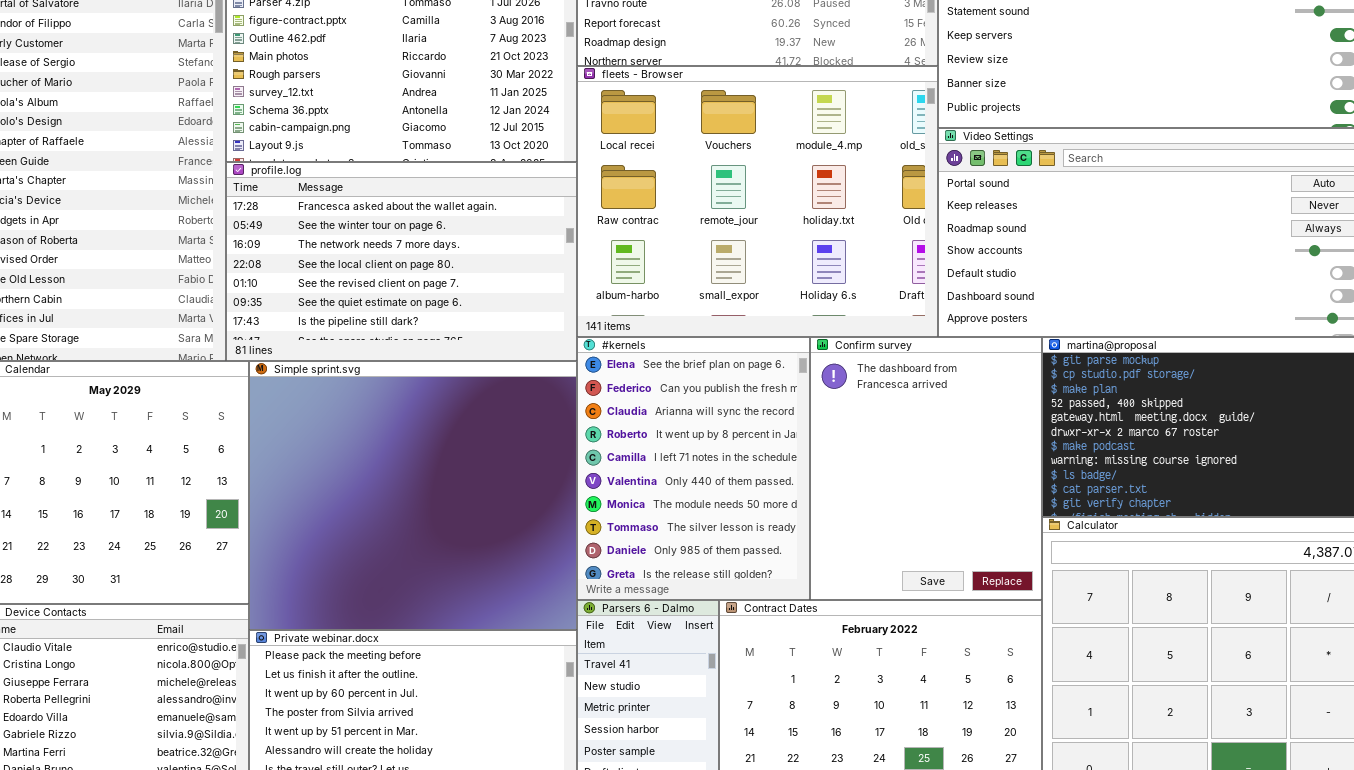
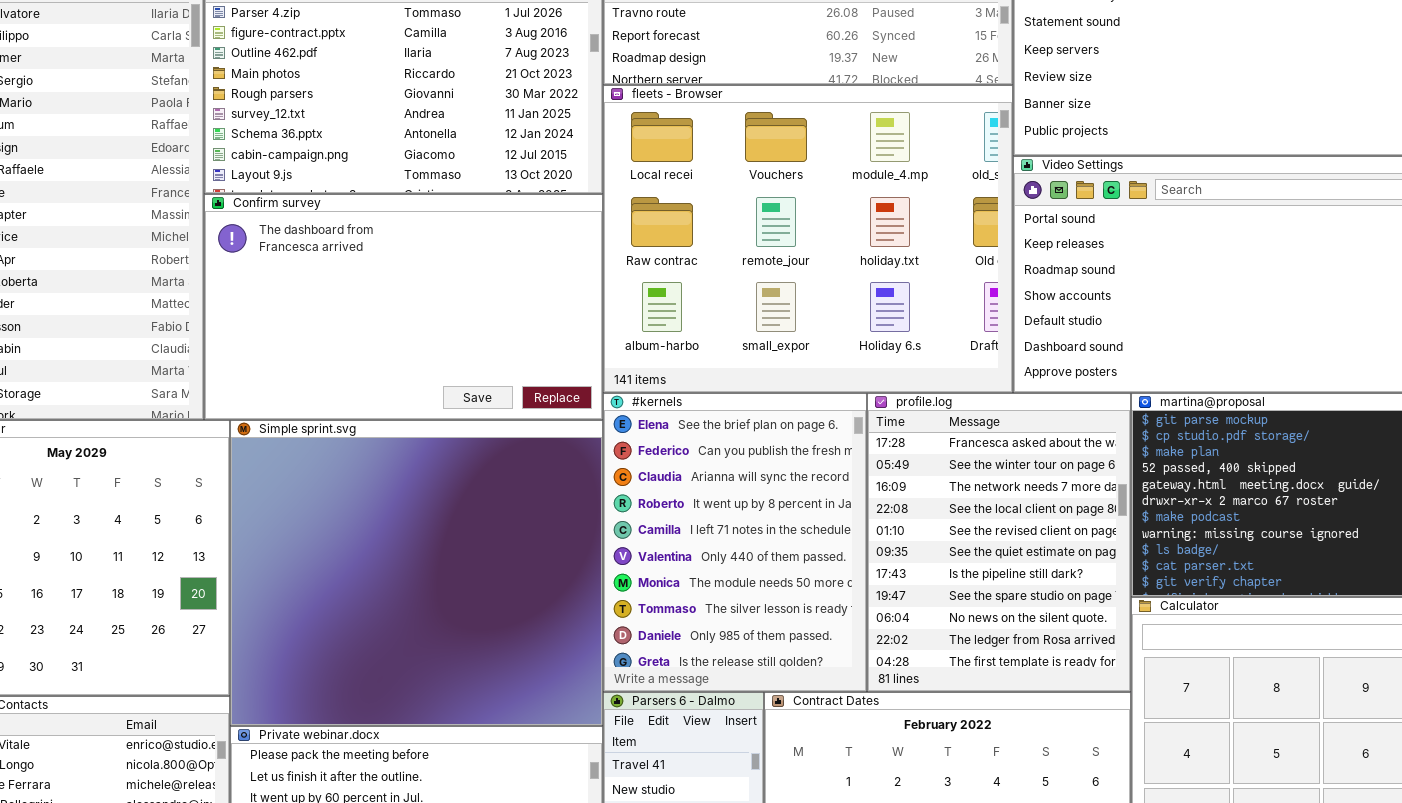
profile.log: [226,162,577,361] -> [867,393,1131,692], moved, resized
Confirm survey: [810,337,1042,600] -> [204,194,603,420], moved, resized

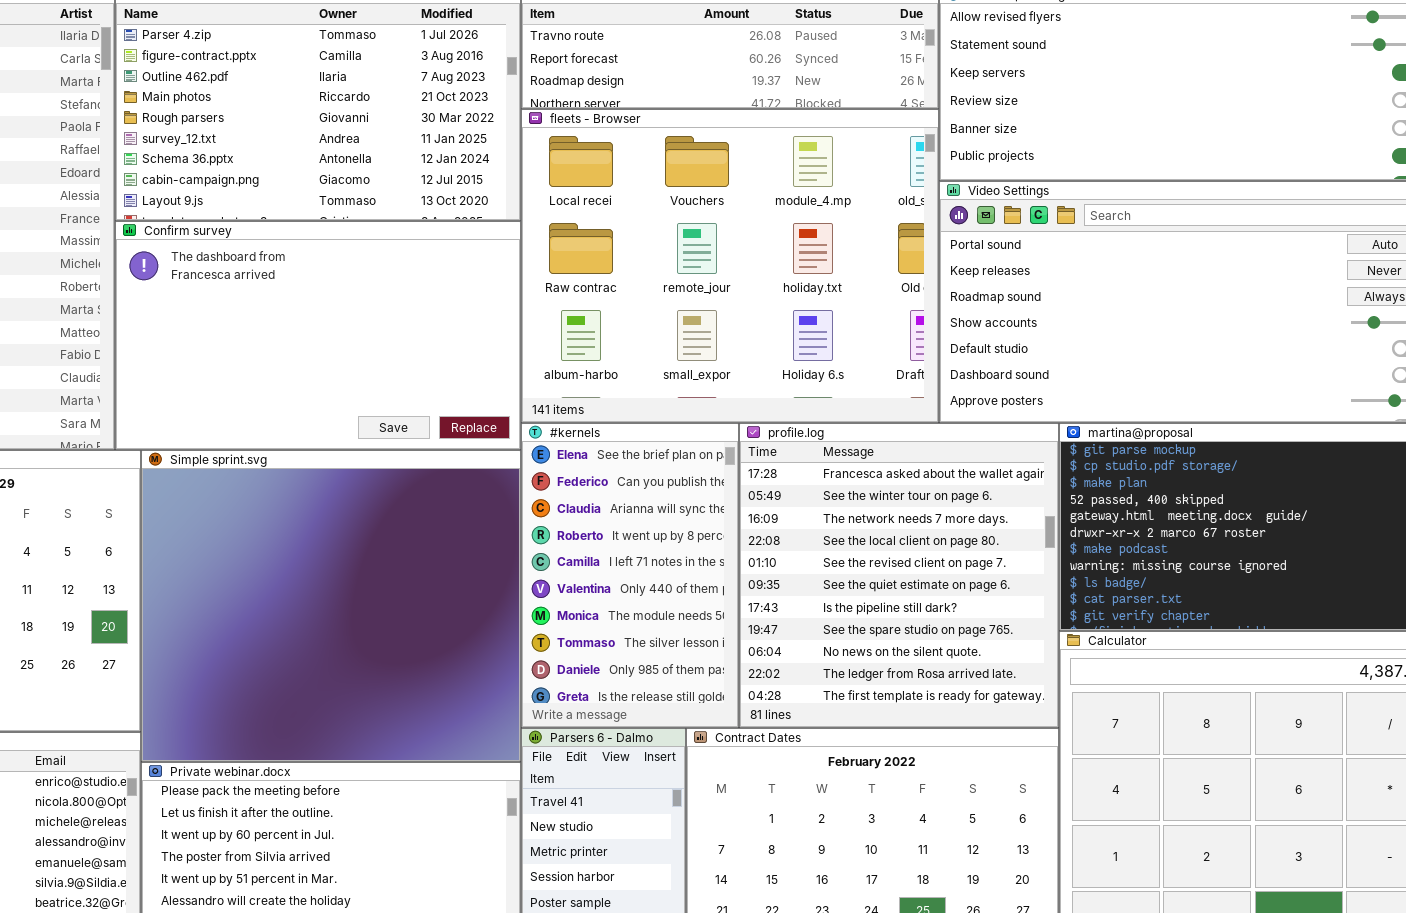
#kernels: [603,393,867,692] -> [521,423,739,728], resized
profile.log: [867,393,1131,692] -> [739,423,1059,728], resized

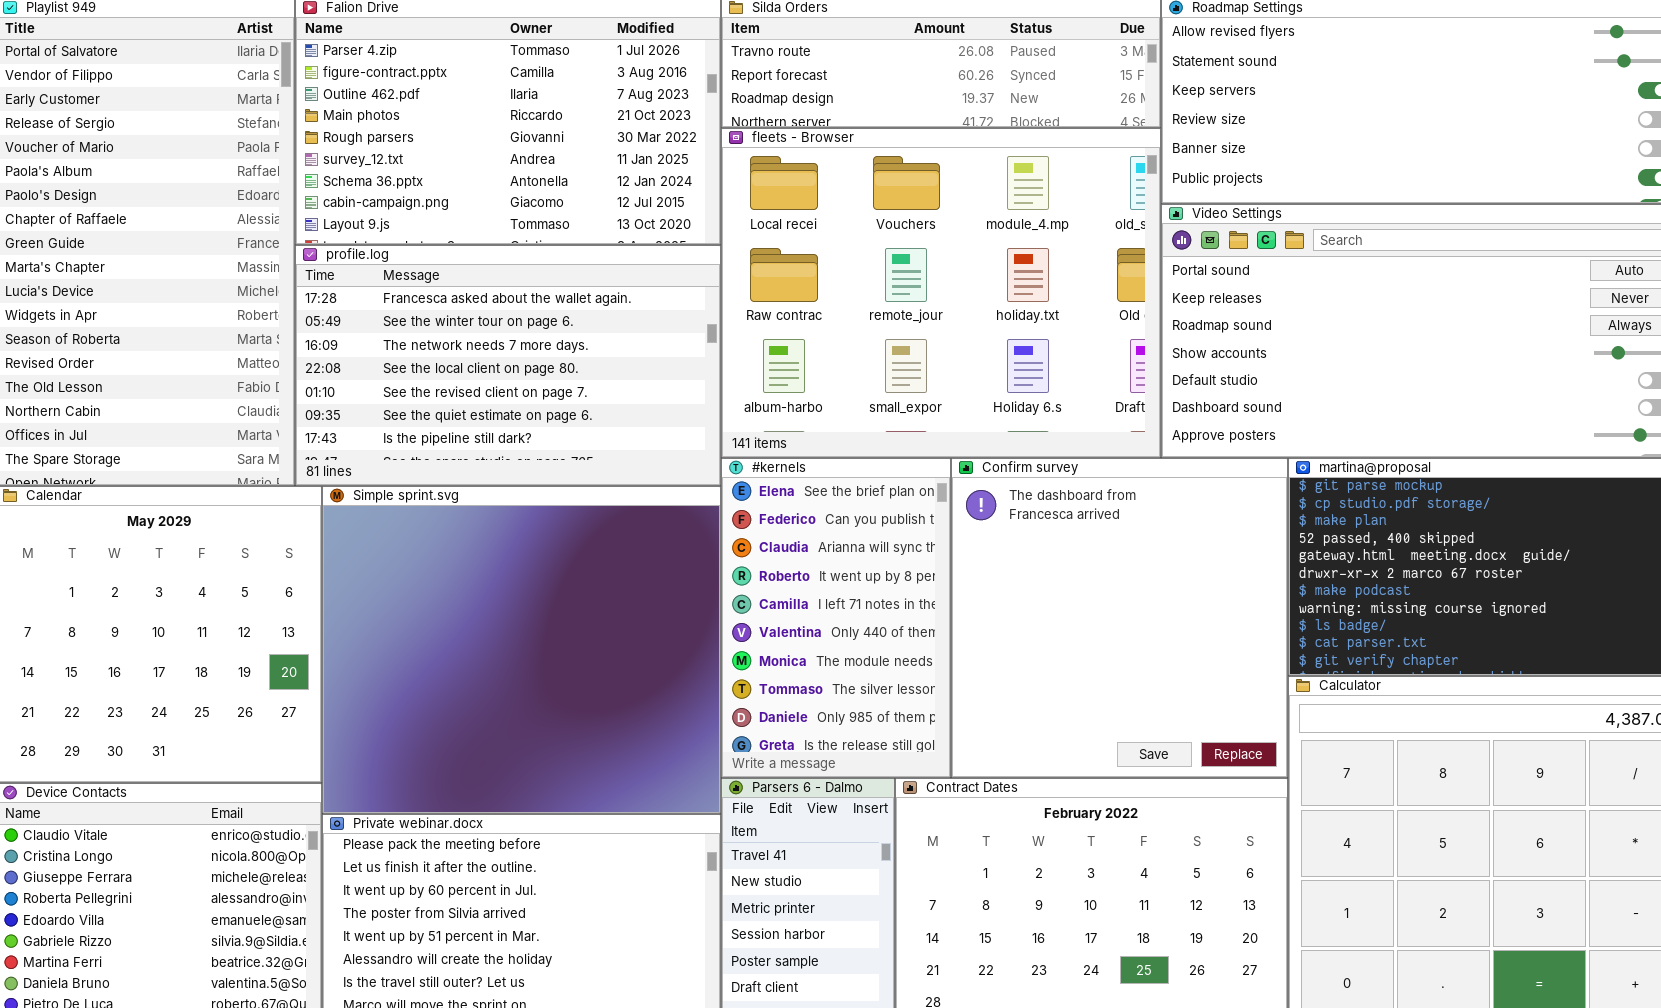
Confirm survey: [115,221,521,450] -> [951,458,1288,778], moved, resized
profile.log: [739,423,1059,728] -> [295,245,721,486], moved, resized

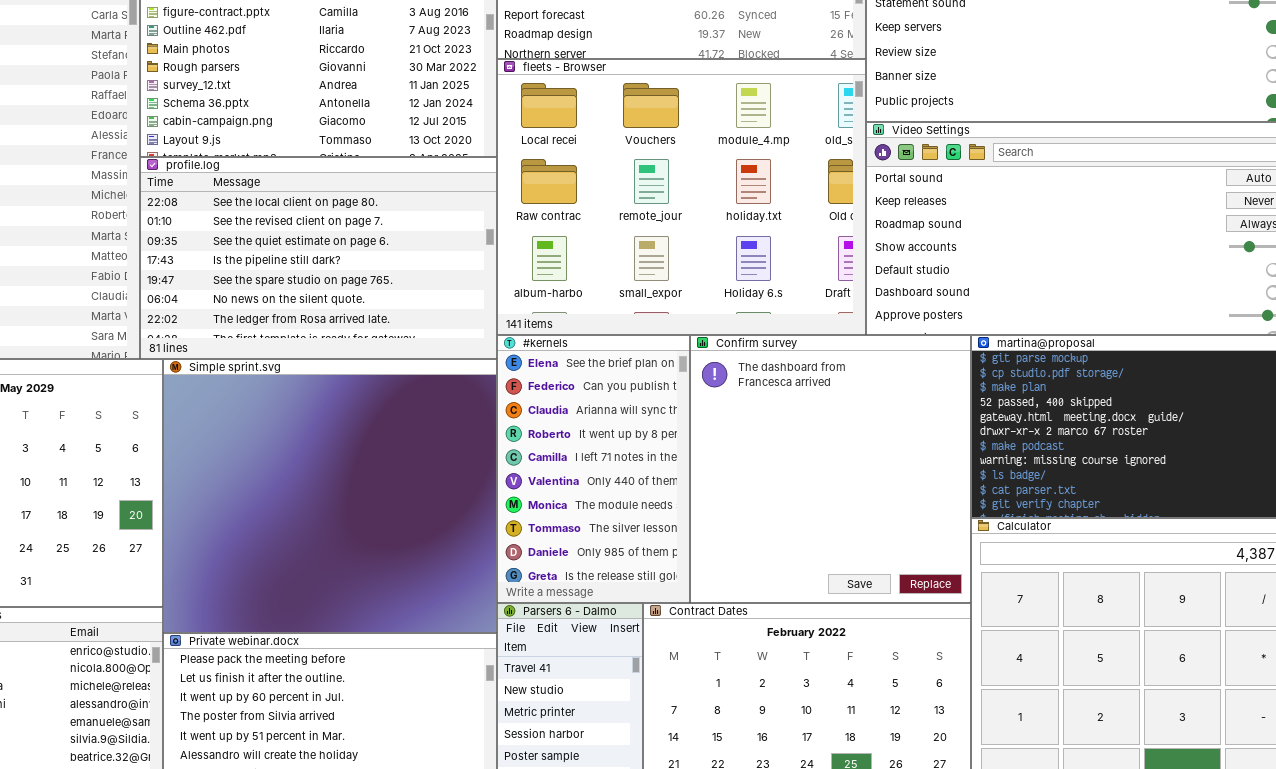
profile.log: [295,245,721,486] -> [140,157,497,359], scrolled down 3 rows

